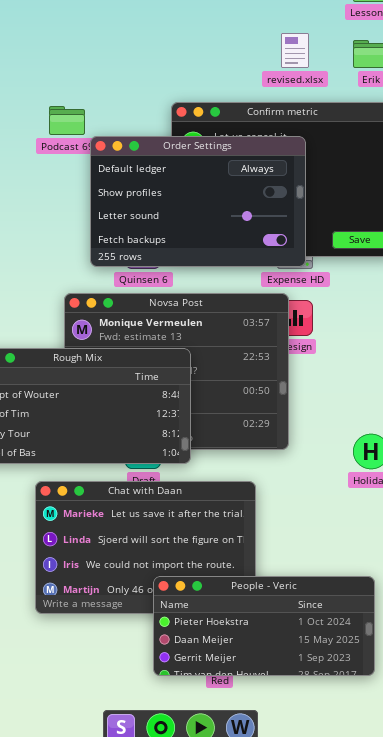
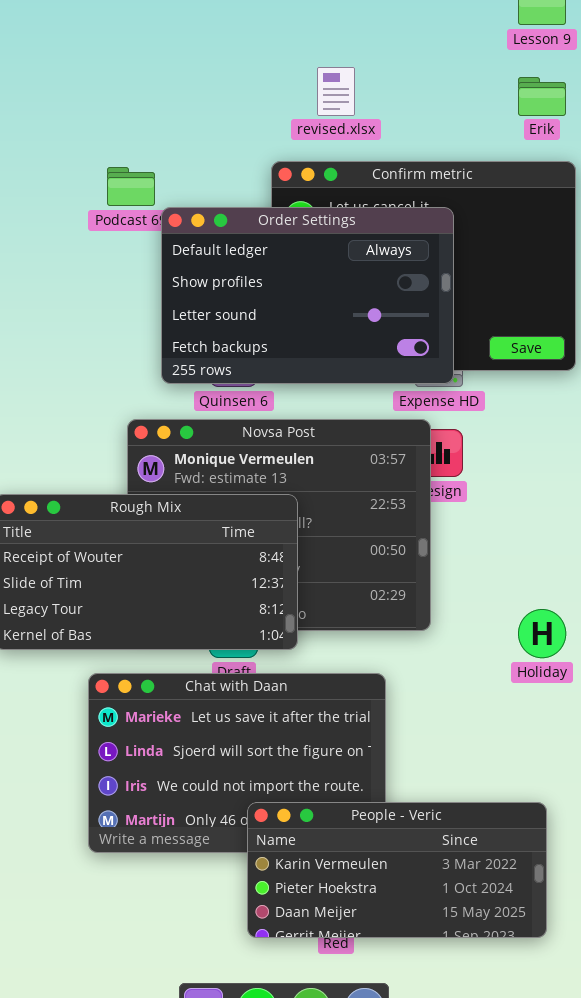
revised.xlsx: [281,33,309,68] -> [317,67,355,116], moved
People - Veric: [153,576,375,676] -> [247,802,547,938], scrolled up 1 row

